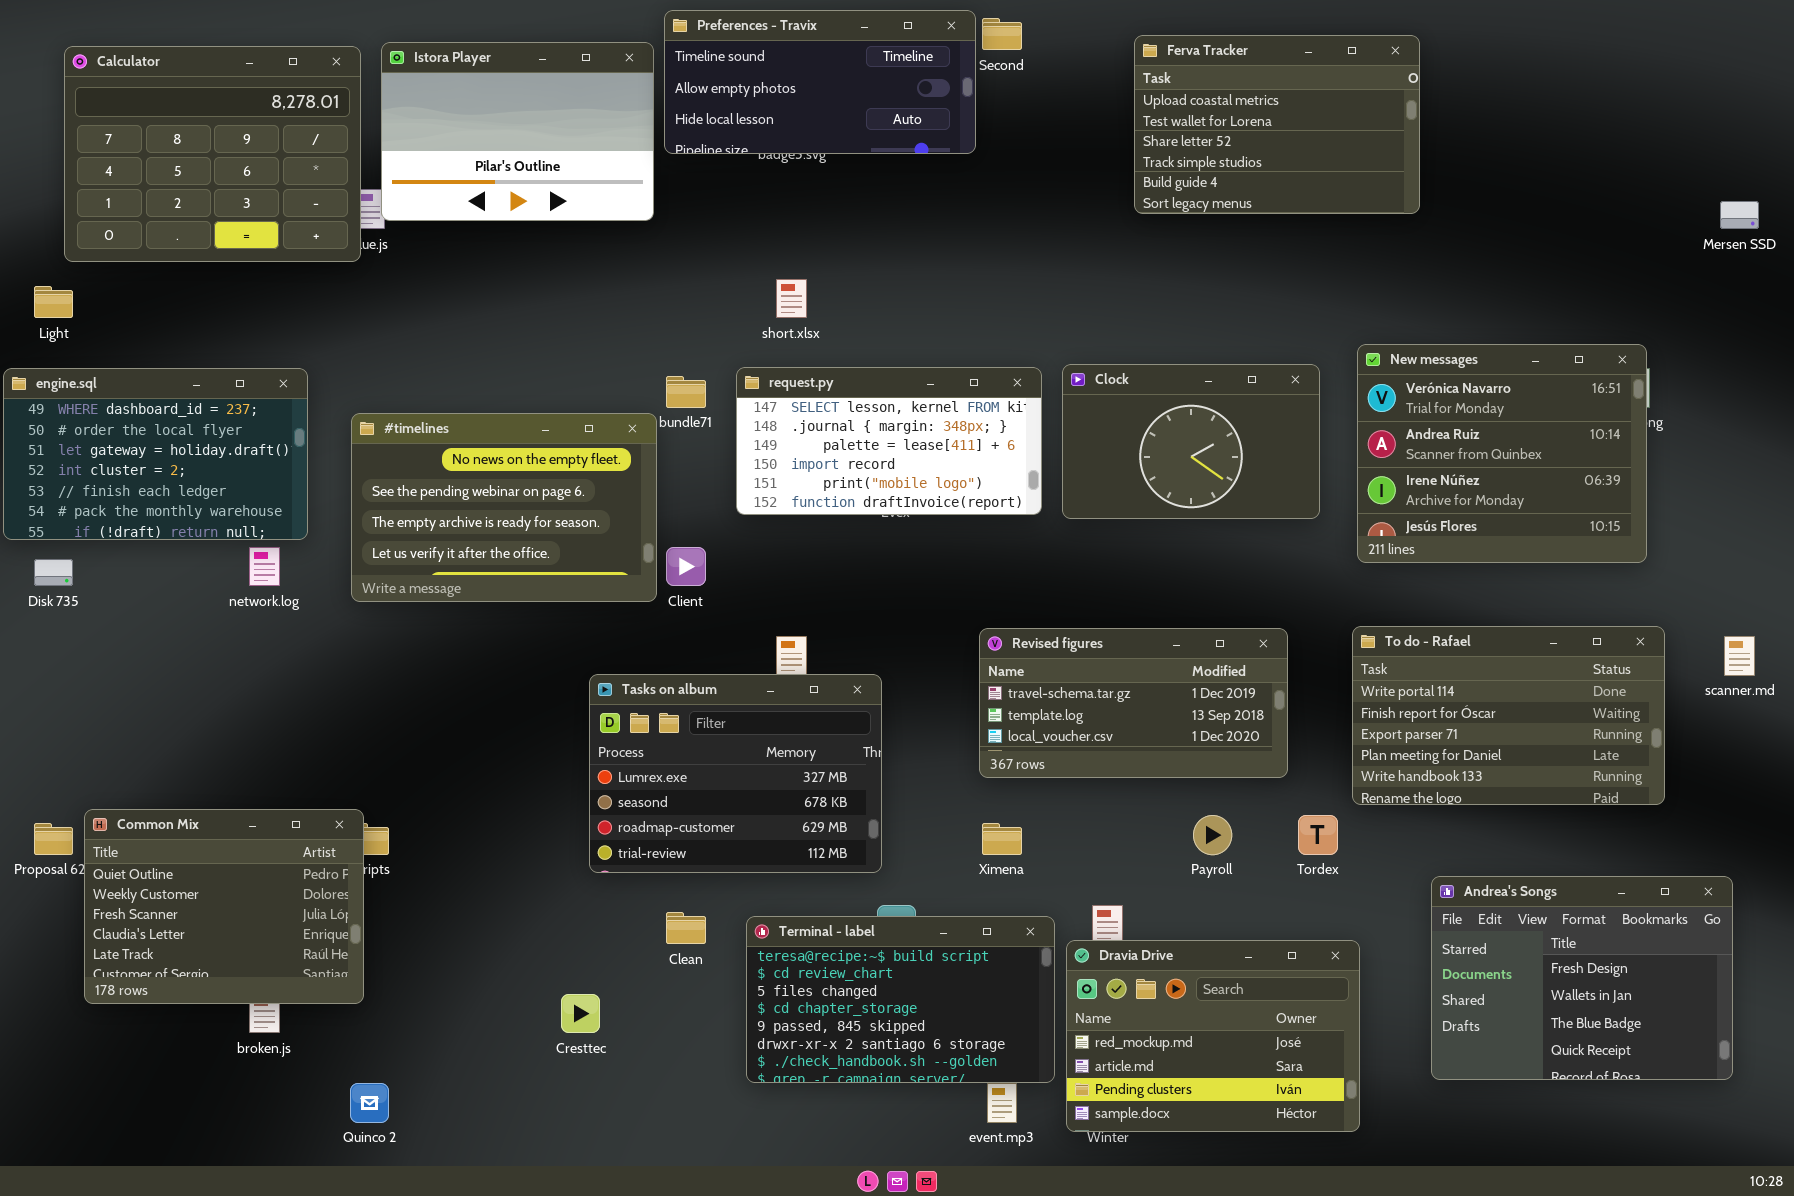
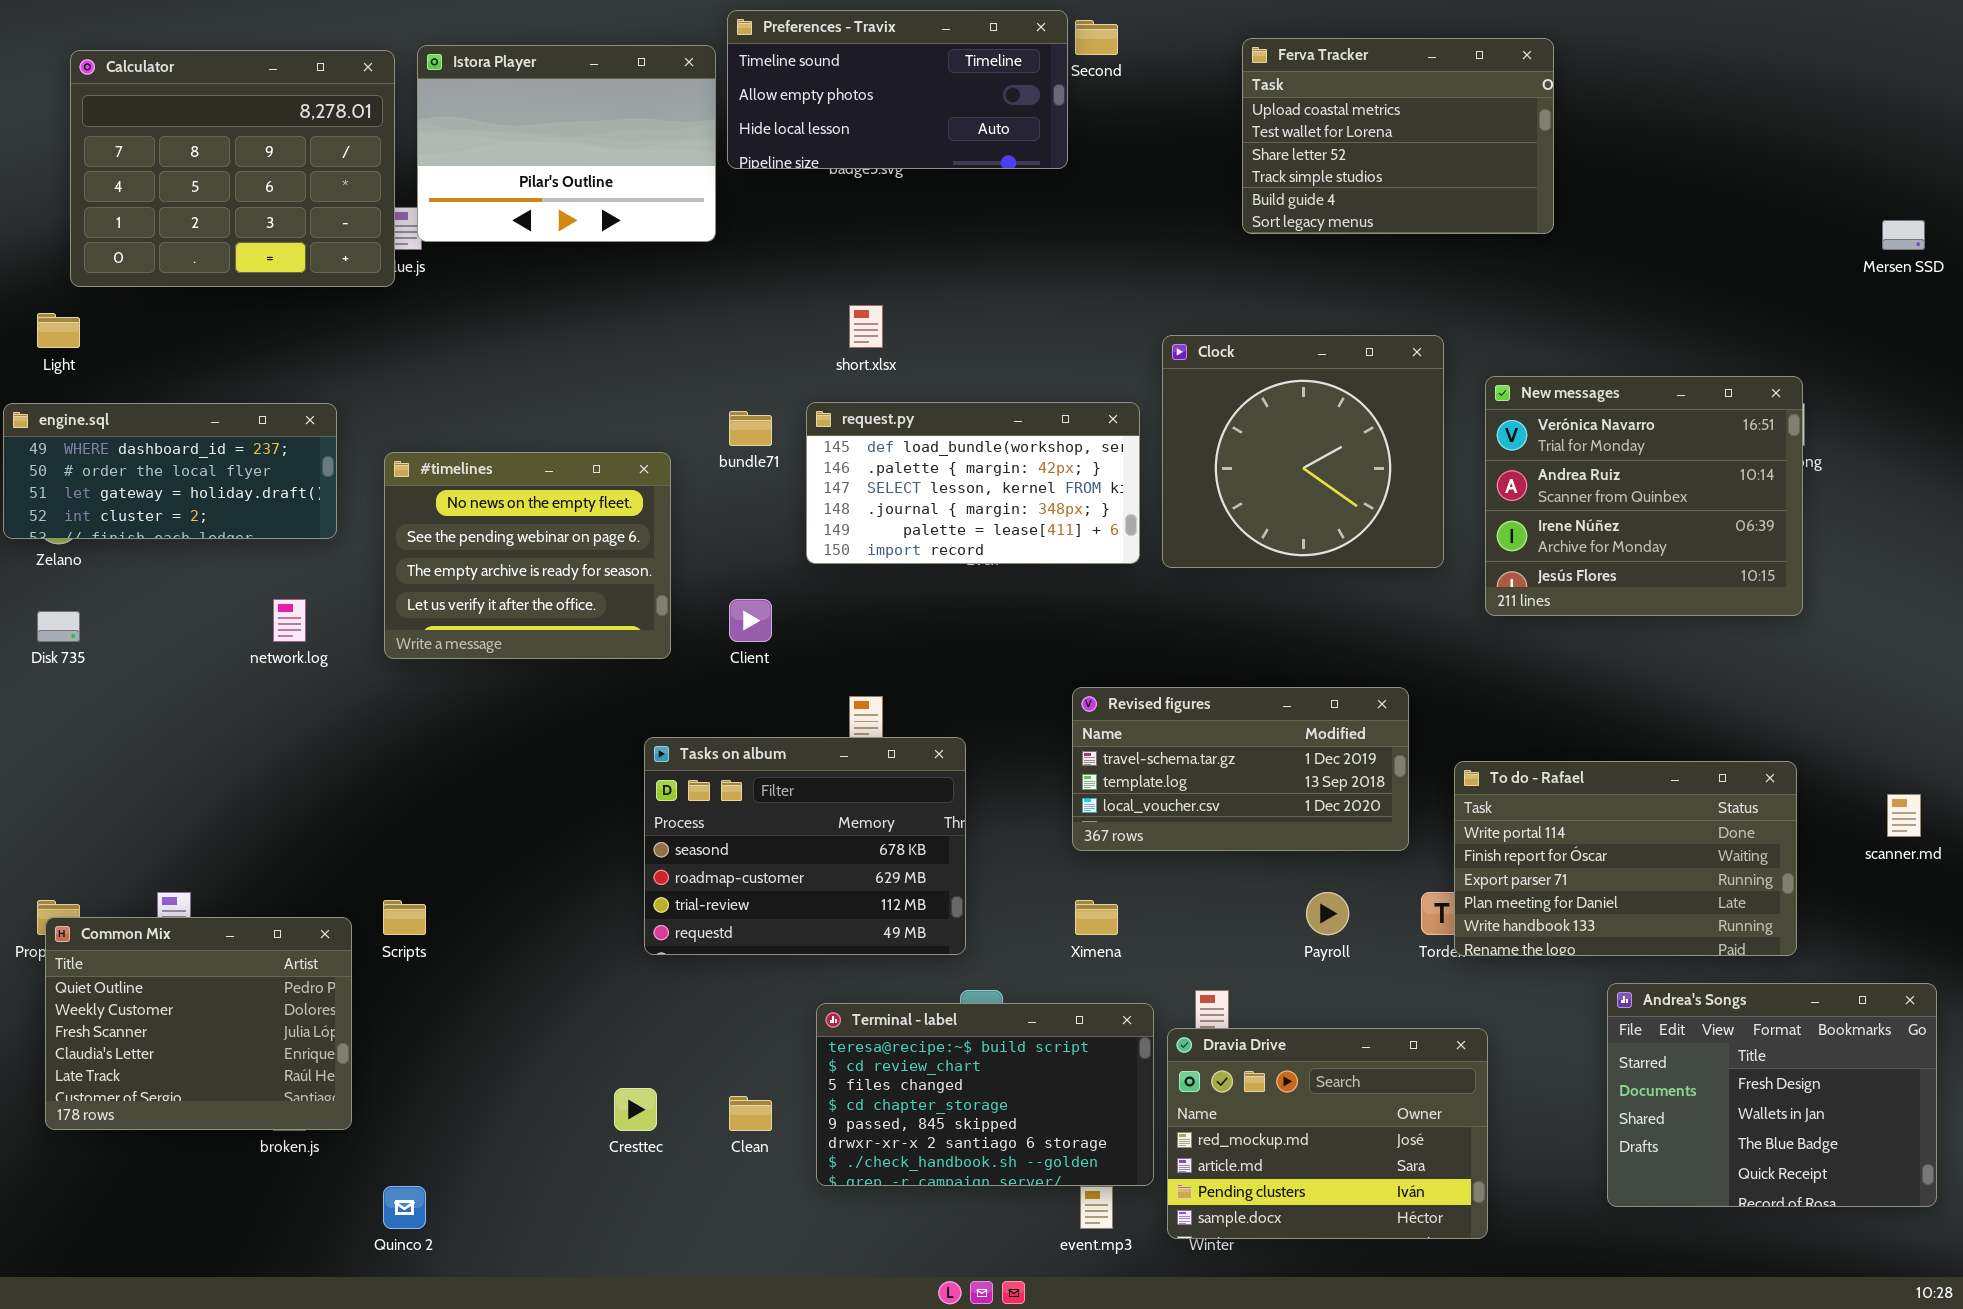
Clock: [1062,364,1320,519] -> [1162,335,1444,568], resized
request.py: [736,367,1042,515] -> [806,402,1140,564], scrolled up 2 rows
engine.sql: [3,368,308,540] -> [3,403,337,539], resized
#timelines: [351,413,657,602] -> [384,452,671,659], resized
To do - Rafael: [1352,626,1665,805] -> [1454,761,1797,956], moved
scanner.md: [1724,636,1755,676] -> [1887,794,1921,837], moved
Tasks on album: [589,674,882,873] -> [644,737,966,955], scrolled down 1 row
Common Mix: [84,809,364,1004] -> [45,917,352,1130], moved
Andrea's Songs: [1431,876,1733,1080] -> [1607,983,1937,1207], moved
Clean: [666,912,706,944] -> [729,1096,772,1131], moved

